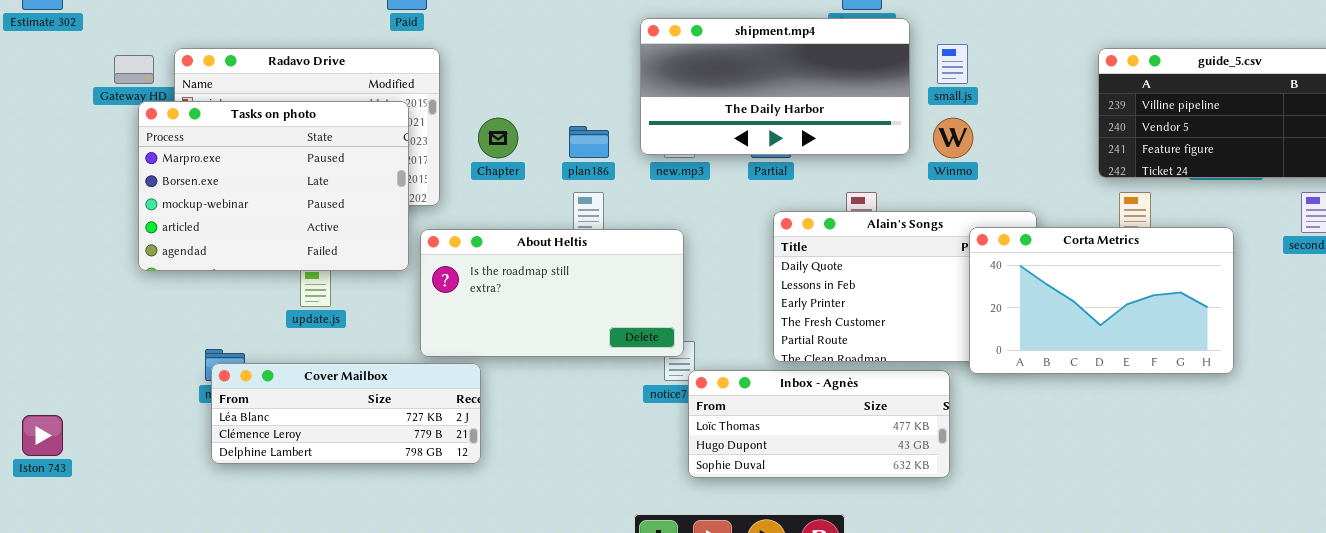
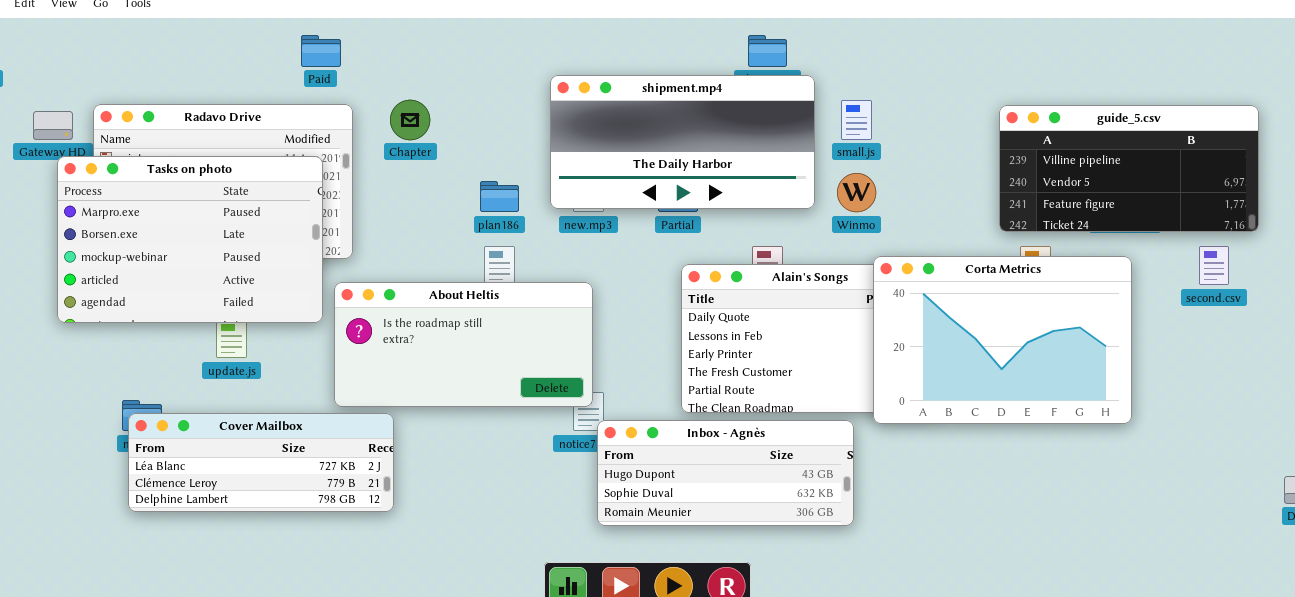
Chapter: [478,118,518,158] -> [390,100,430,140], moved
Corta Metrics: [969,227,1234,374] -> [873,256,1132,424], resized
Inbox - Agnès: [688,370,950,478] -> [597,420,854,526], scrolled down 1 row

